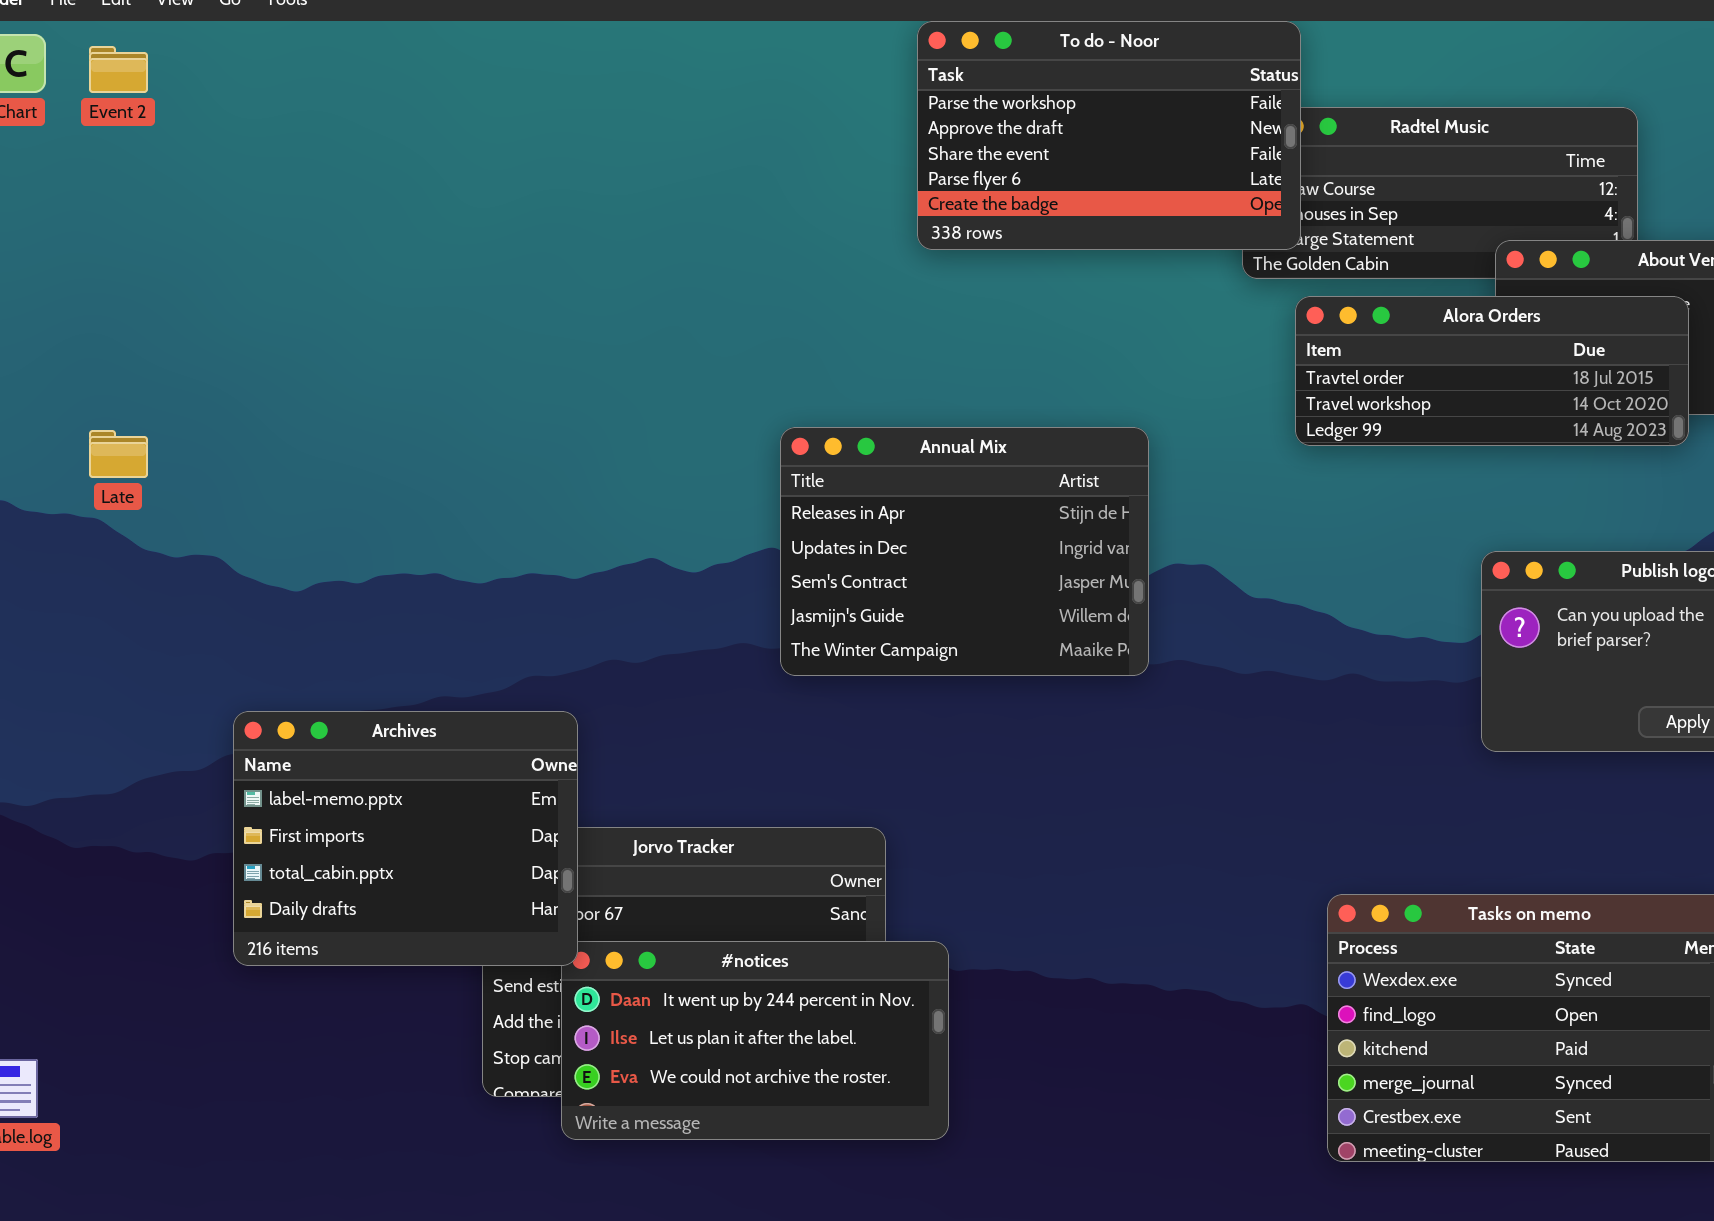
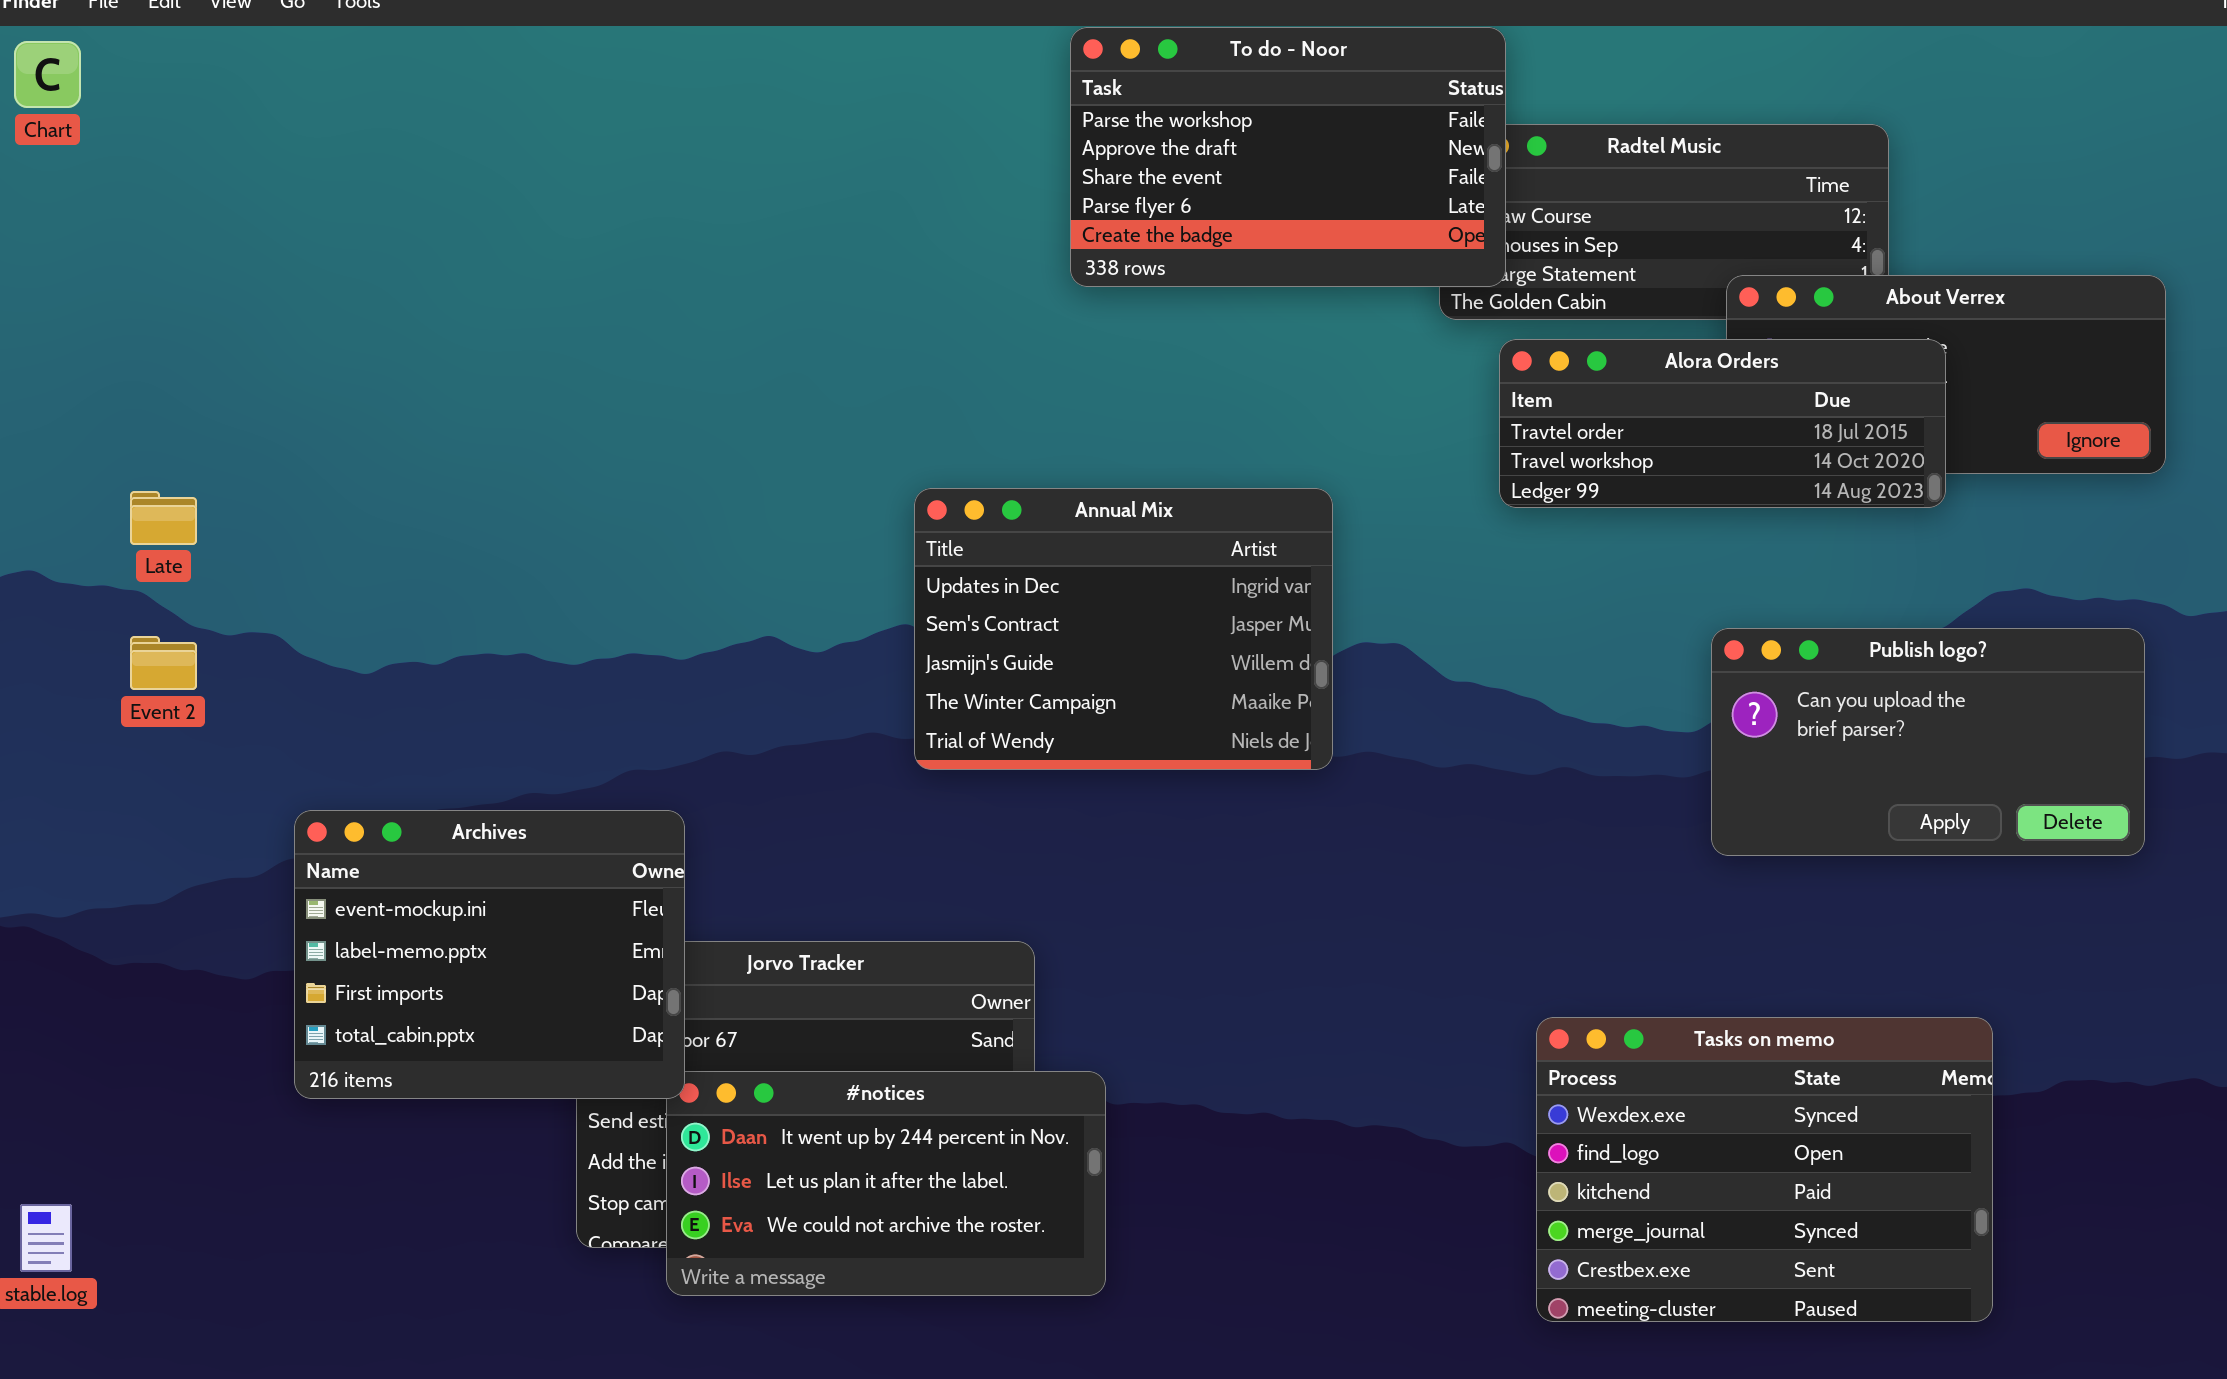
Event 2: [89,46,148,93] -> [130,636,197,690], moved
Annual Mix: [780,427,1149,676] -> [914,488,1333,770], scrolled down 1 row
Archives: [233,711,578,966] -> [294,810,685,1099], scrolled up 1 row

